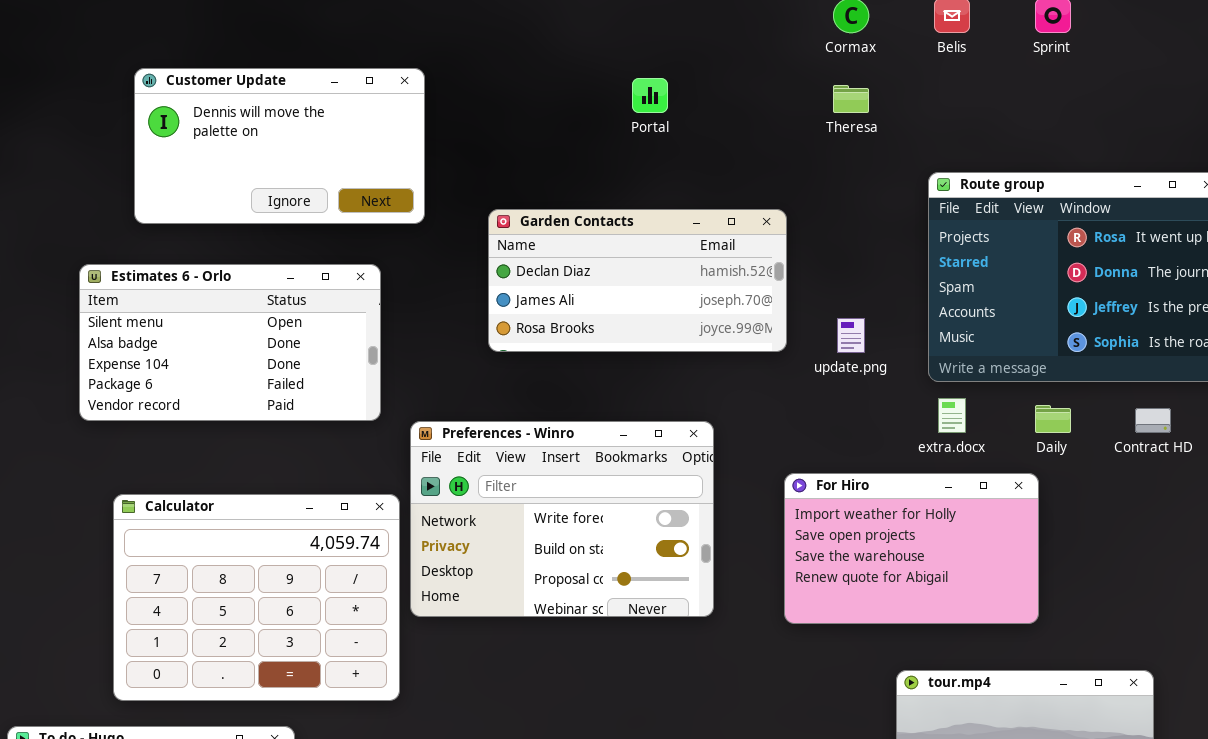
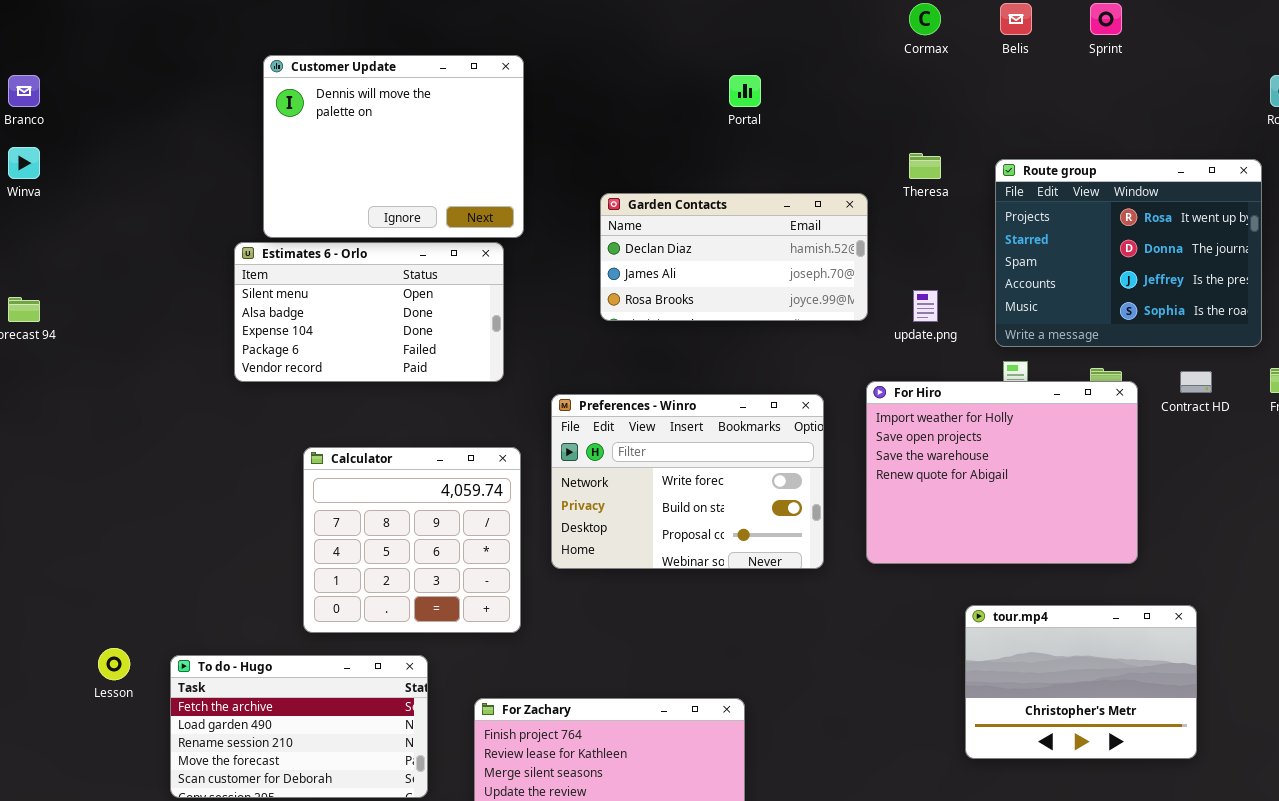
Customer Update: [134,68,425,224] -> [263,55,524,238], moved, resized
Theresa: [833,85,869,113] -> [909,153,941,179], moved
Preferences - Winro: [410,421,714,617] -> [551,394,824,569], moved
For Hiro: [784,473,1039,624] -> [866,381,1138,564], resized
Calculator: [113,494,400,701] -> [303,447,521,633], resized

